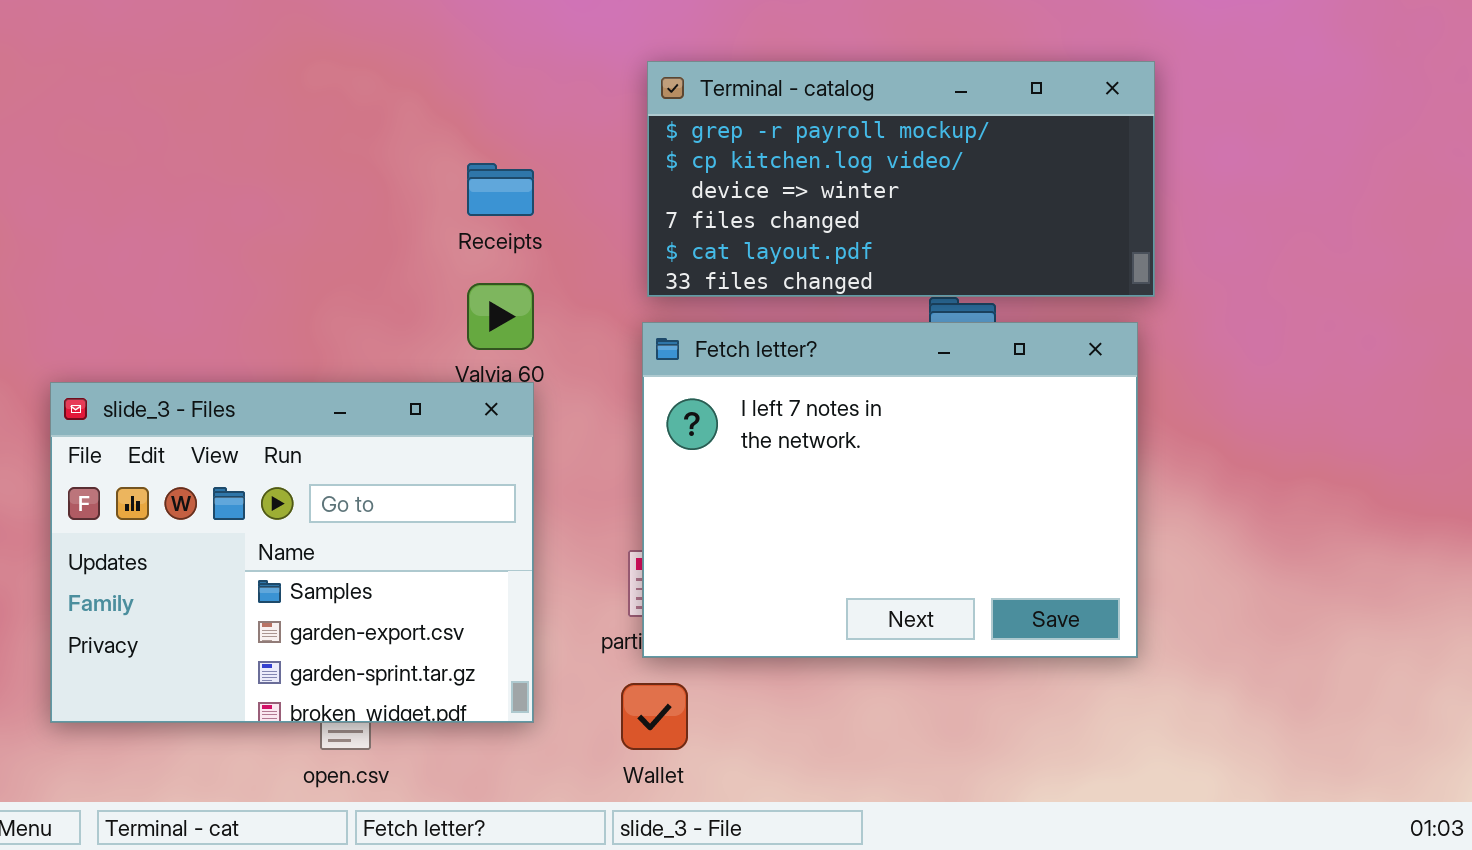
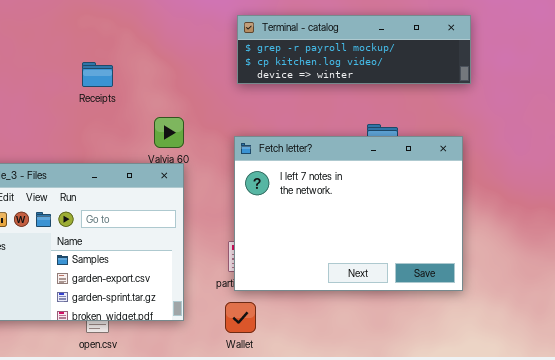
Terminal - catalog: [647,61,1155,297] -> [237,15,471,84], resized
Receipts: [467,163,534,216] -> [82,62,113,87], moved

